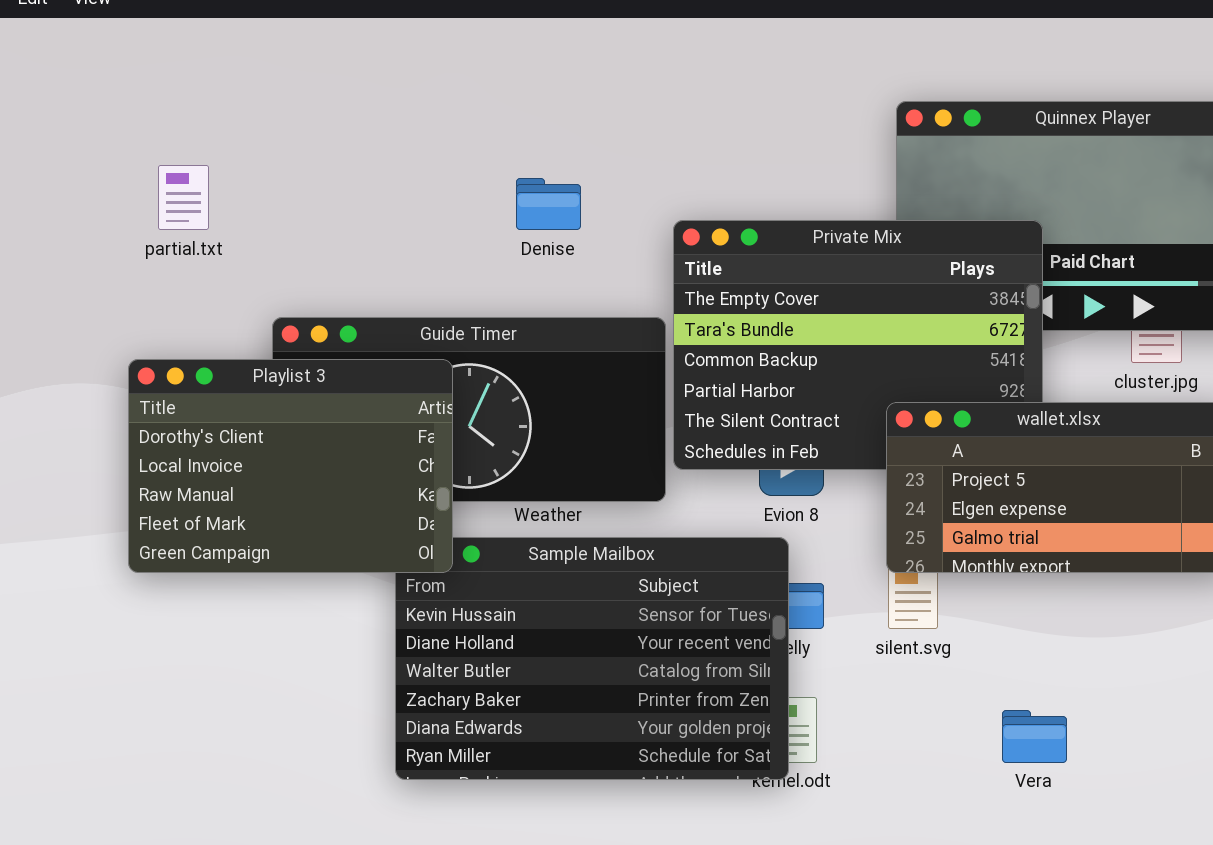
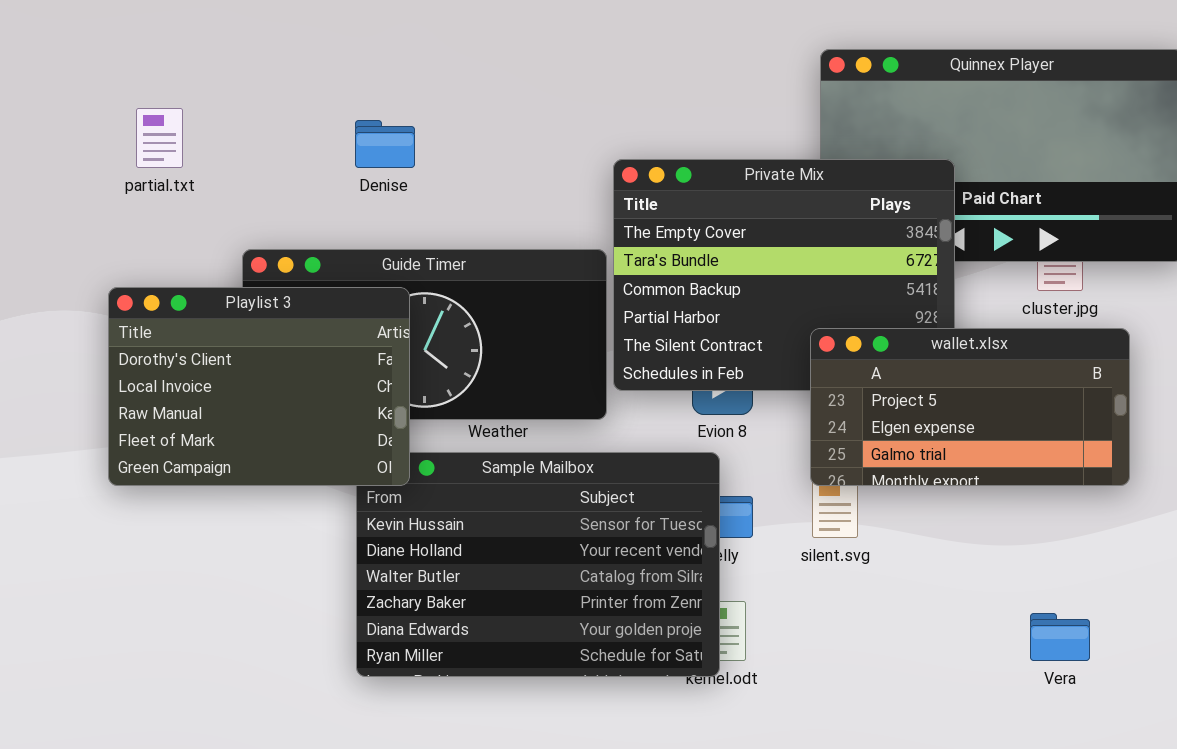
Denise: [516,178,581,230] -> [355,120,415,168], moved
Vera: [1002,710,1067,763] -> [1030,613,1090,661], moved

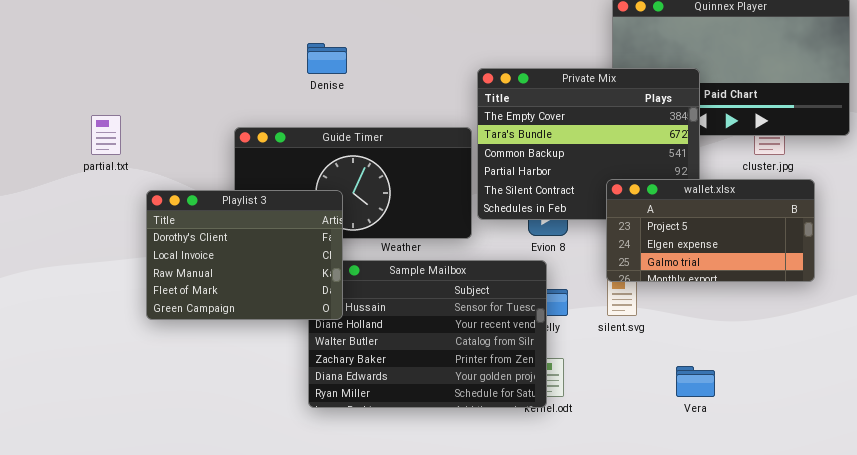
partial.txt: [136,108,183,168] -> [91,115,121,155], moved
Playlist 3: [108,287,410,486] -> [146,190,343,320], moved
Vera: [1030,613,1090,661] -> [676,366,715,397], moved

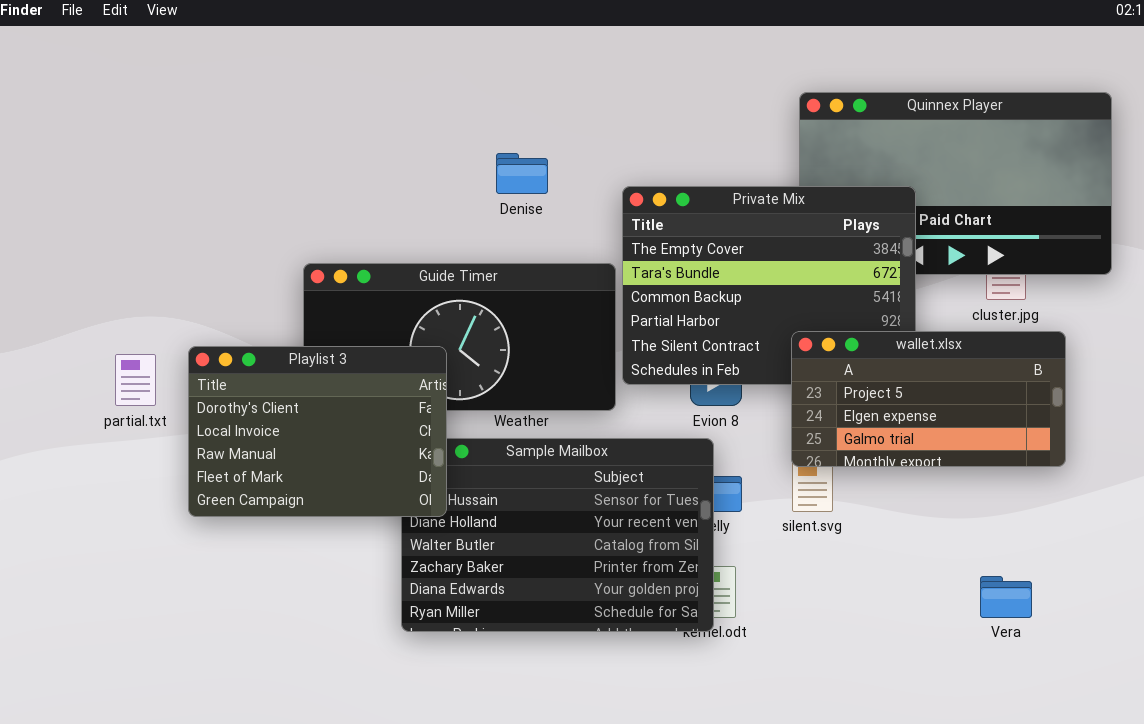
Denise: [307,43,347,74] -> [496,153,548,194], moved
partial.txt: [91,115,121,155] -> [115,354,156,406], moved
Vera: [676,366,715,397] -> [980,576,1032,618], moved

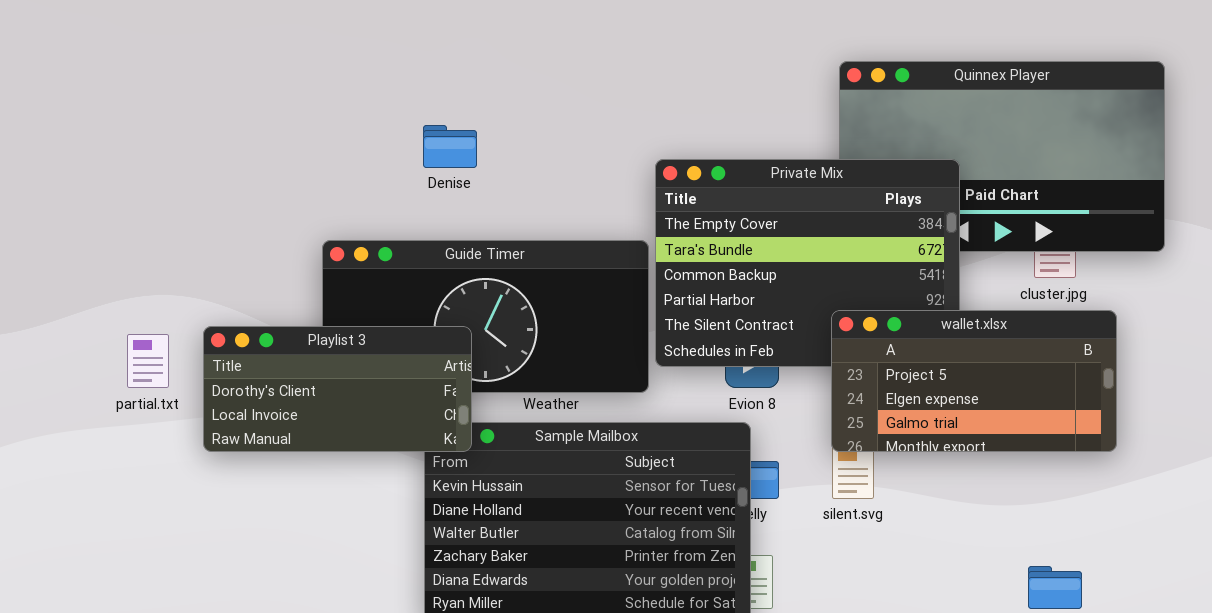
Denise: [496,153,548,194] -> [423,125,477,168], moved
Playlist 3: [188,346,447,517] -> [203,326,472,452], resized

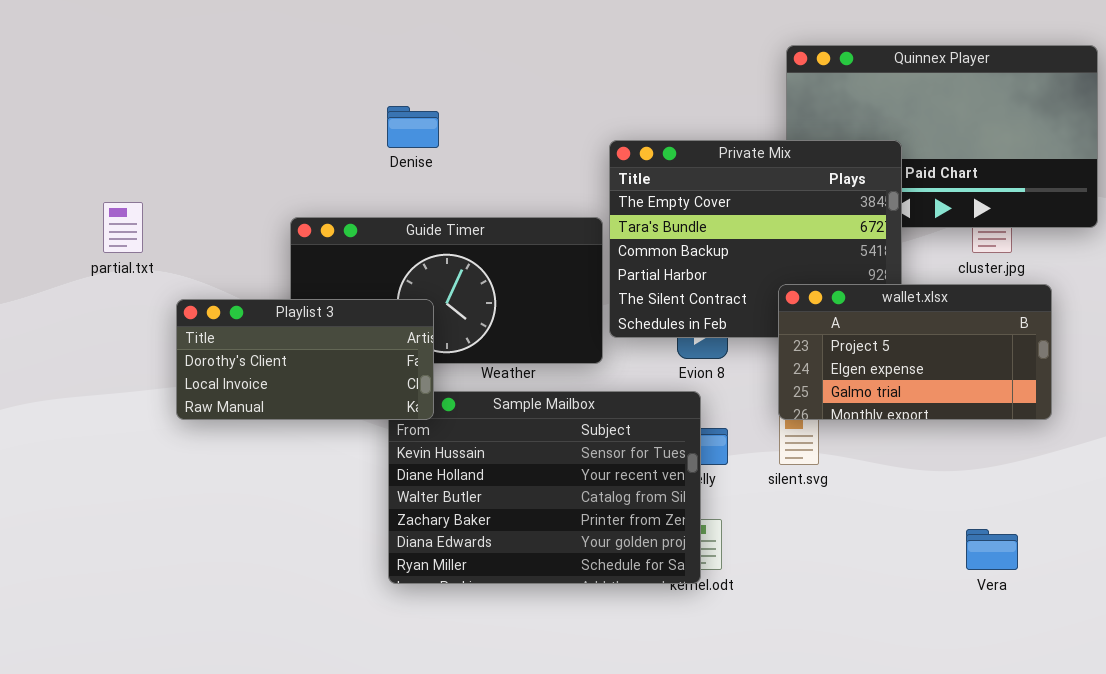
partial.txt: [127,334,169,388] -> [103,202,143,253], moved

